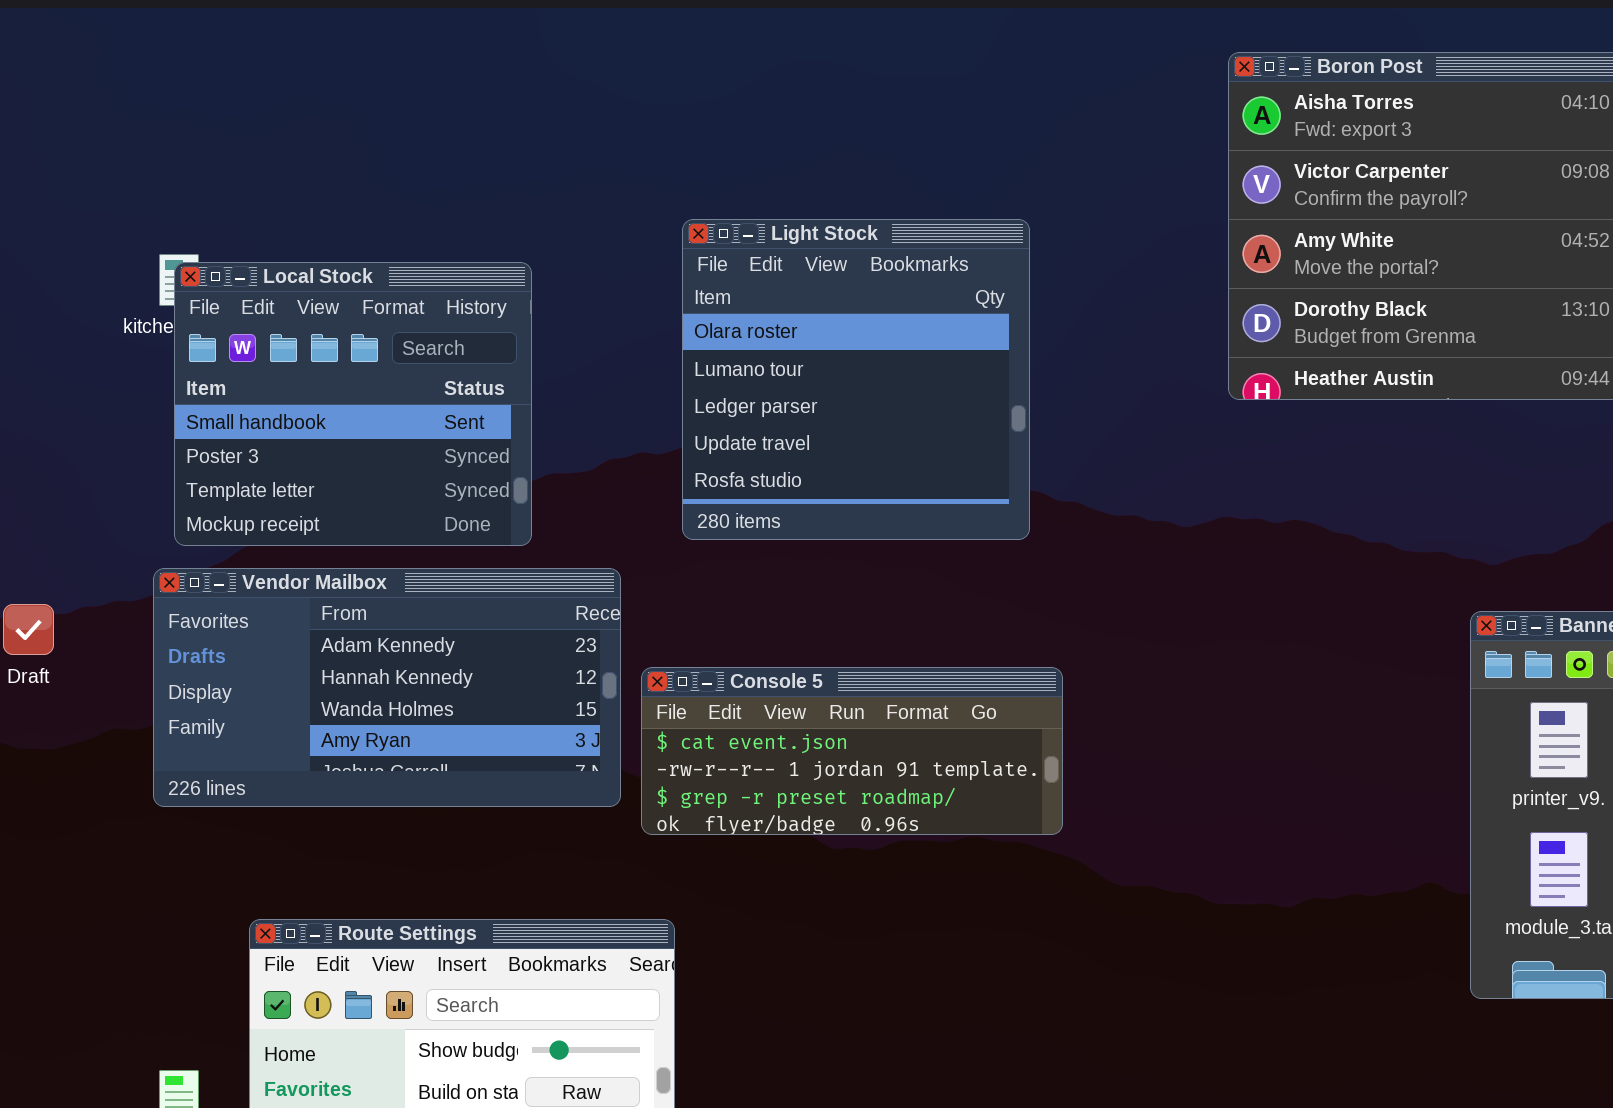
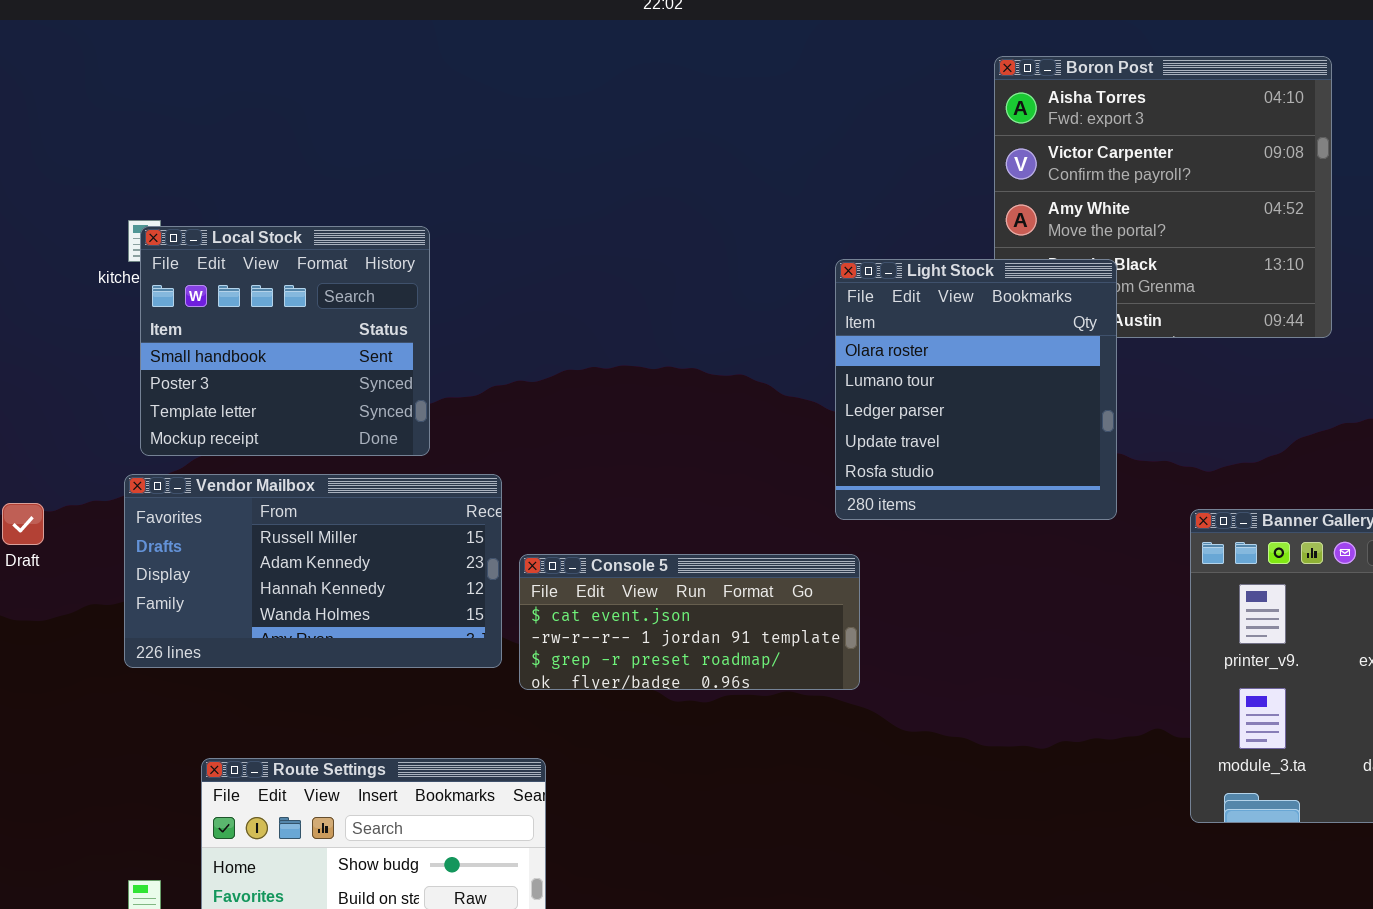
Light Stock: [682,219,1030,540] -> [835,259,1117,520], moved
Vendor Mailbox: [153,568,621,807] -> [124,474,502,668], scrolled up 1 row

